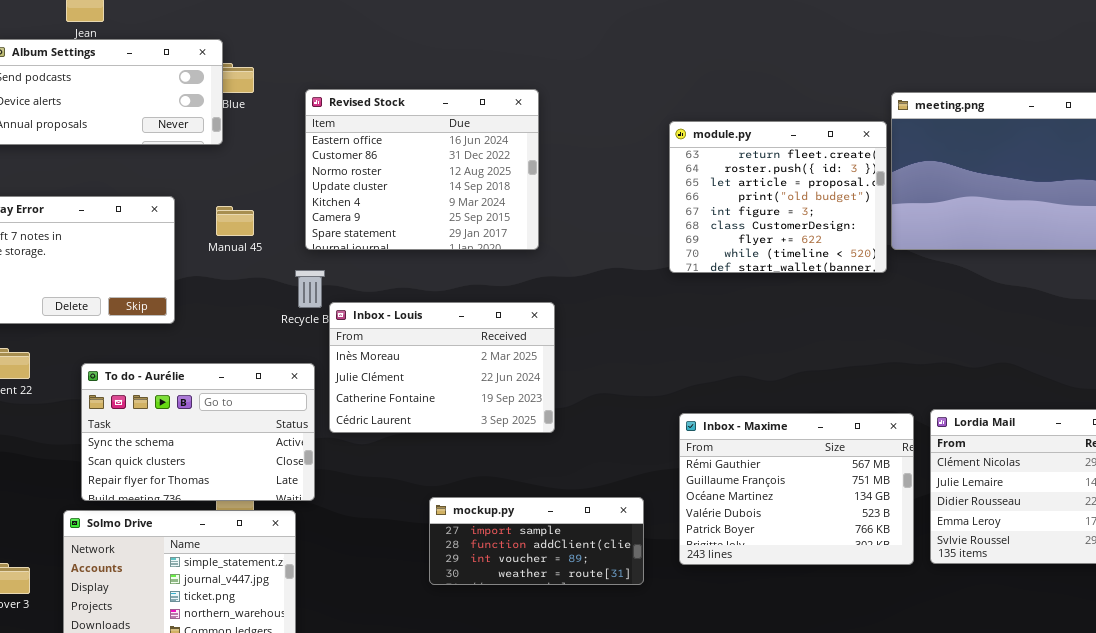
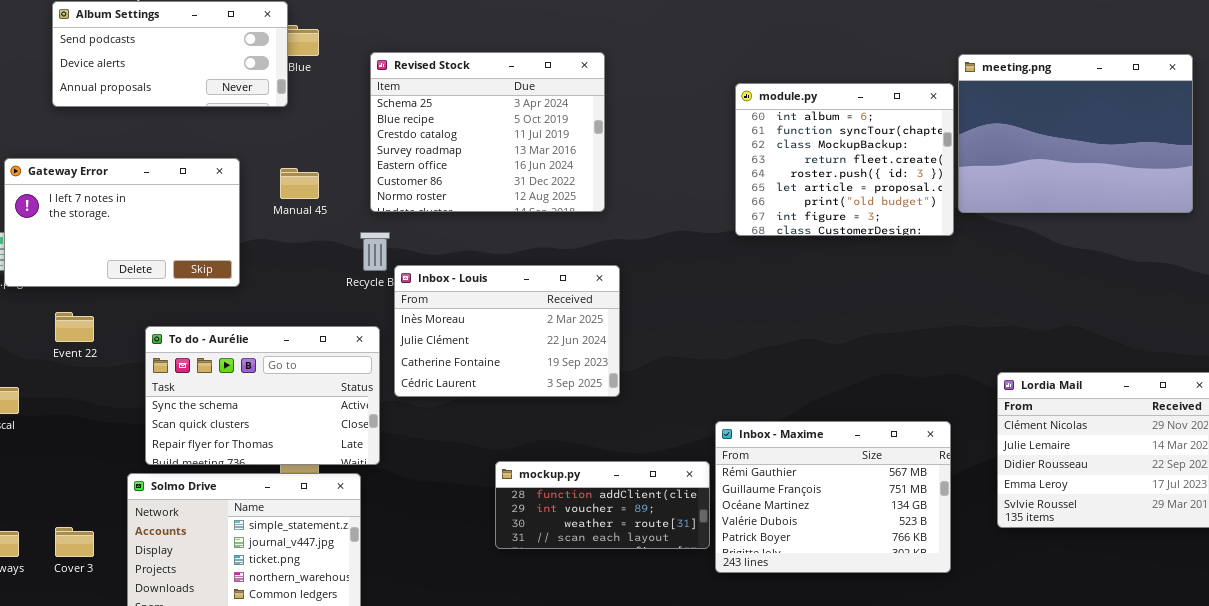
Revised Stock: [305,89,539,250] -> [370,52,605,212], scrolled up 4 rows
module.py: [669,121,887,273] -> [735,83,954,236], scrolled up 3 rows
Inbox - Maxime: [679,413,914,565] -> [715,421,951,573], moved
mockup.py: [429,497,644,585] -> [495,461,710,549], scrolled down 1 row

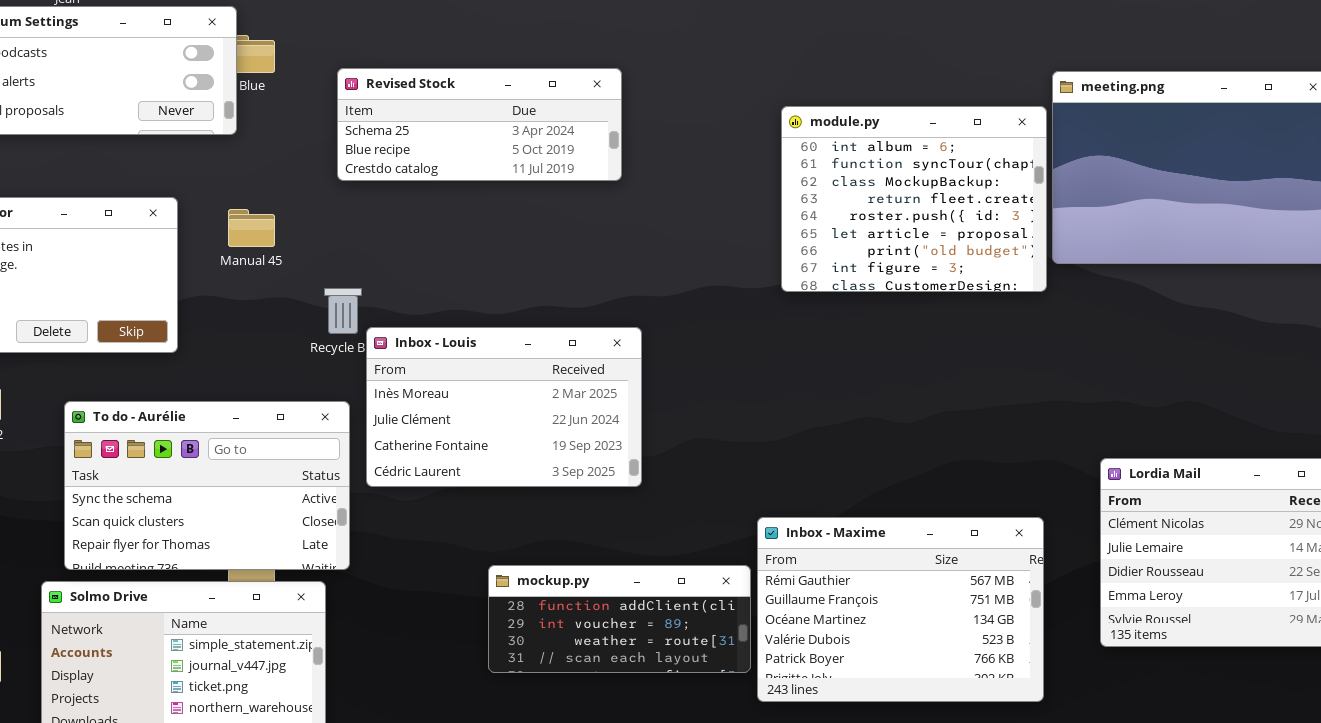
Revised Stock: [370,52,605,212] -> [337,68,622,181], resized

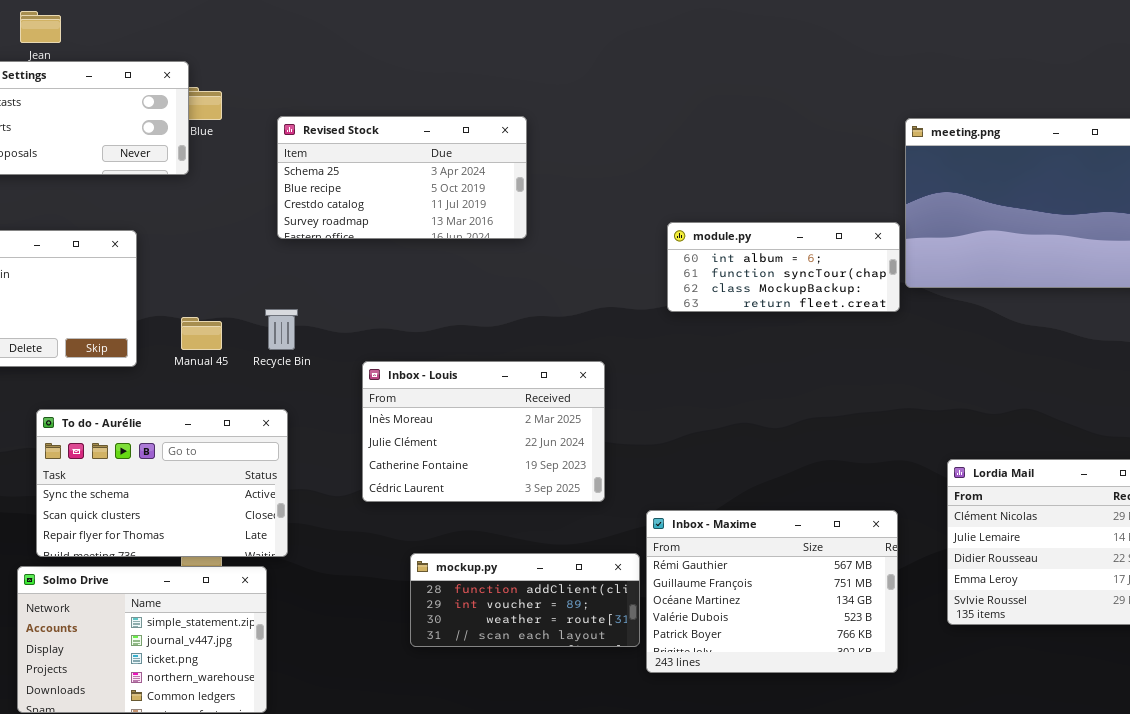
Revised Stock: [337,68,622,181] -> [277,116,527,239], resized
module.py: [781,106,1047,292] -> [667,222,900,312], resized
Manual 45: [228,209,275,247] -> [181,317,222,350], moved
Inbox - Louis: [366,327,642,487] -> [362,361,605,502], moved

